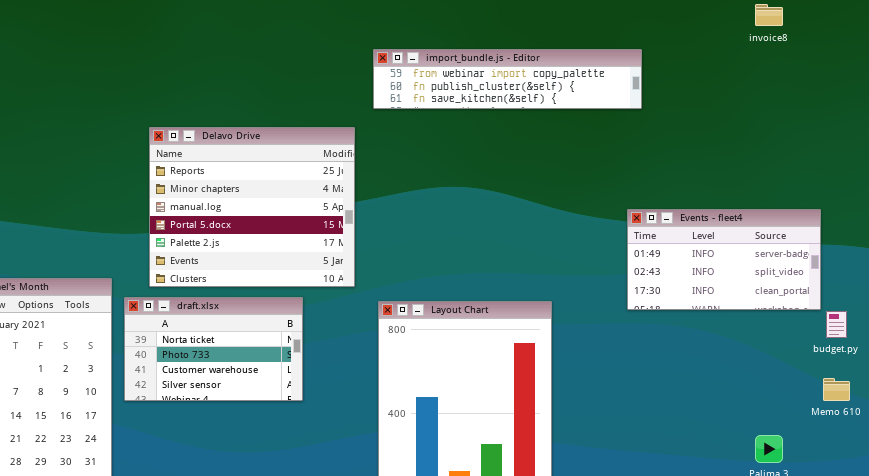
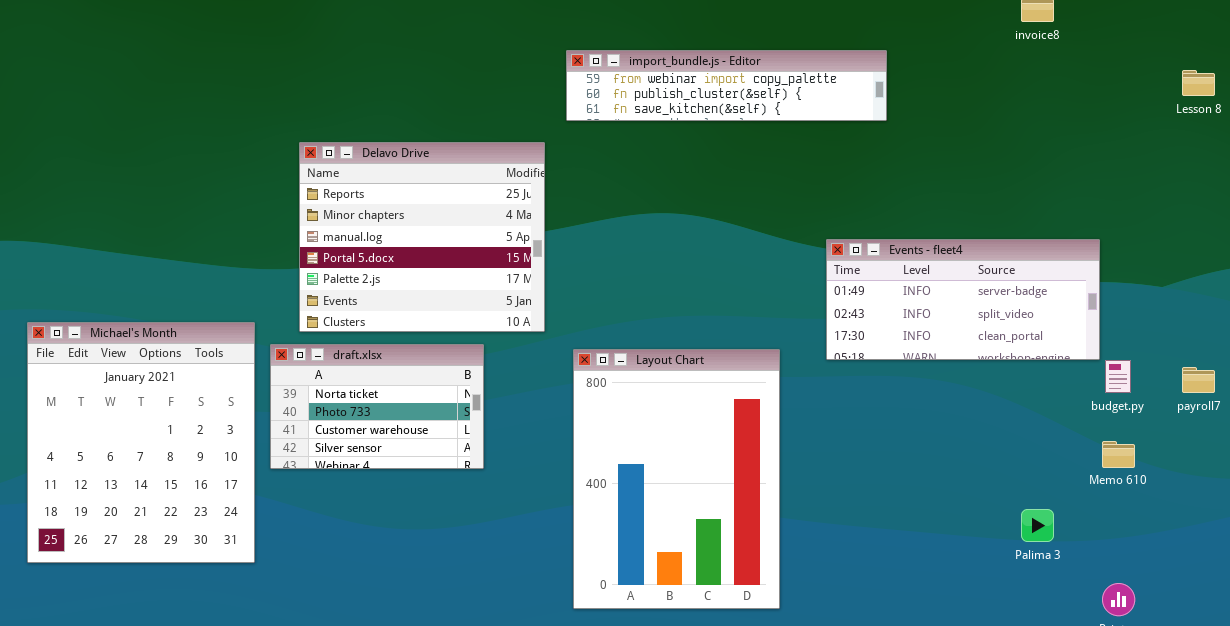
Events - fleet4: [627,209,821,310] -> [826,239,1100,360], resized

